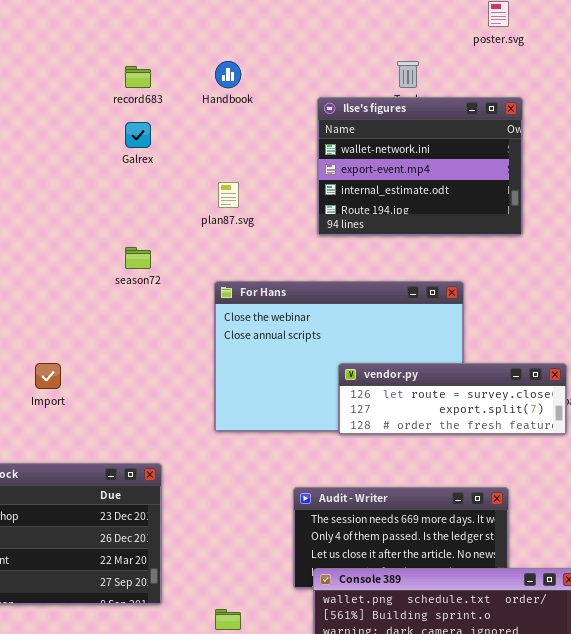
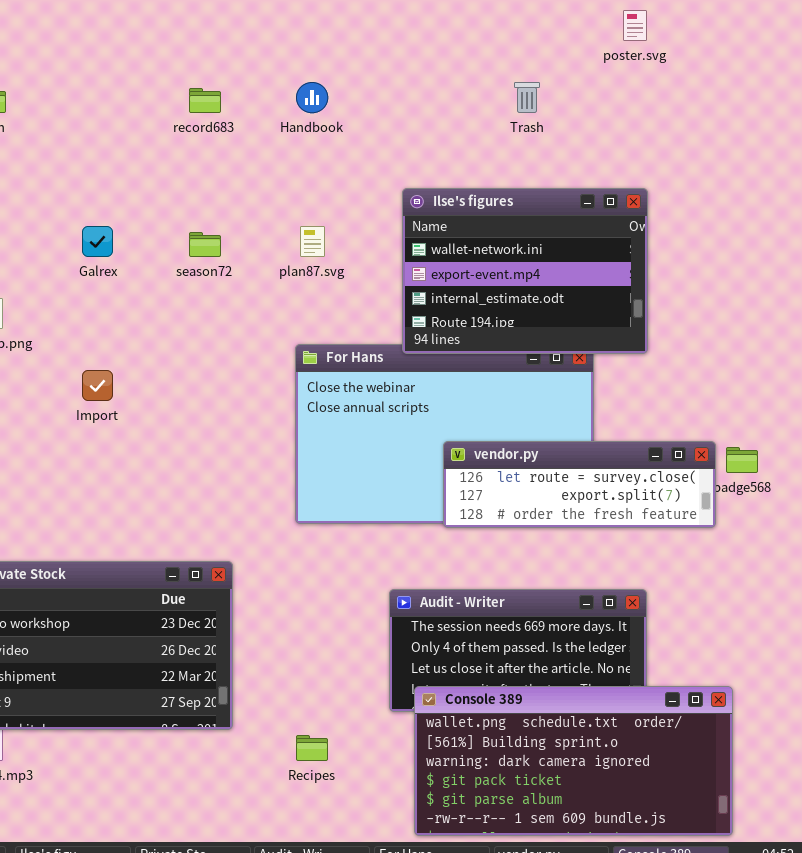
Ilse's figures: [317,97,523,236] -> [402,188,648,354], moved
Galrex: [125,122,151,148] -> [82,226,113,257], moved
season72: [125,247,151,269] -> [189,232,221,257], moved
Import: [35,363,61,389] -> [82,370,113,401], moved

